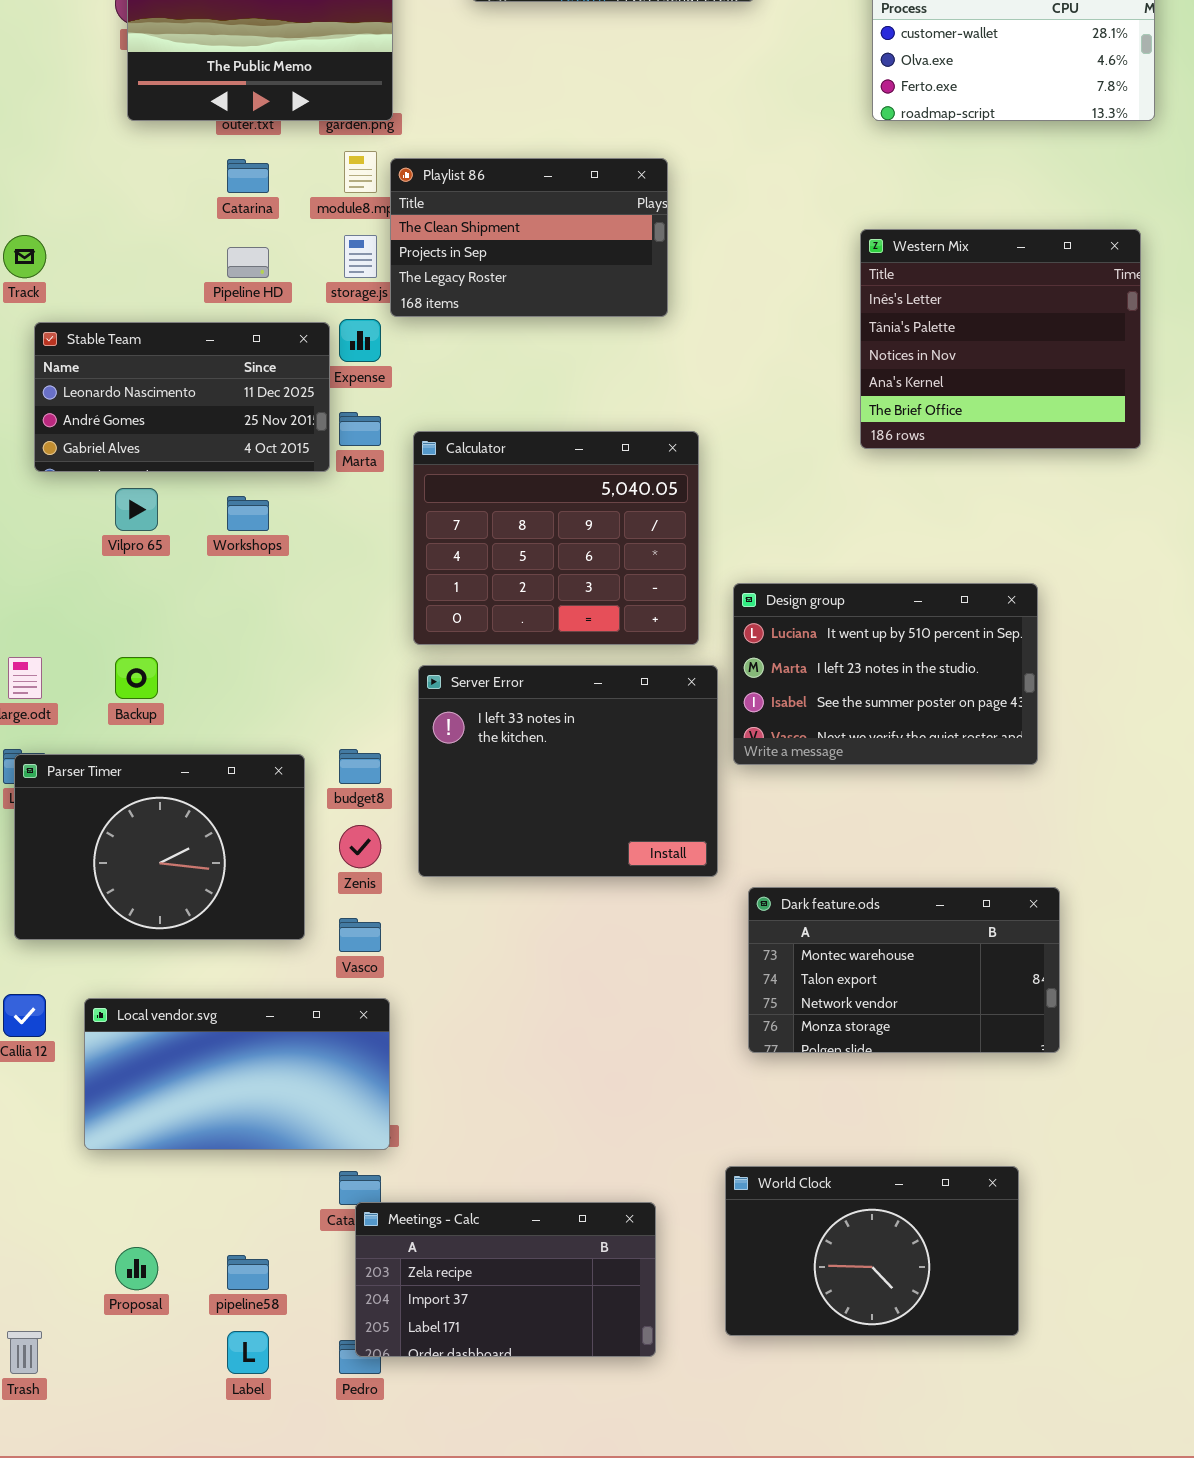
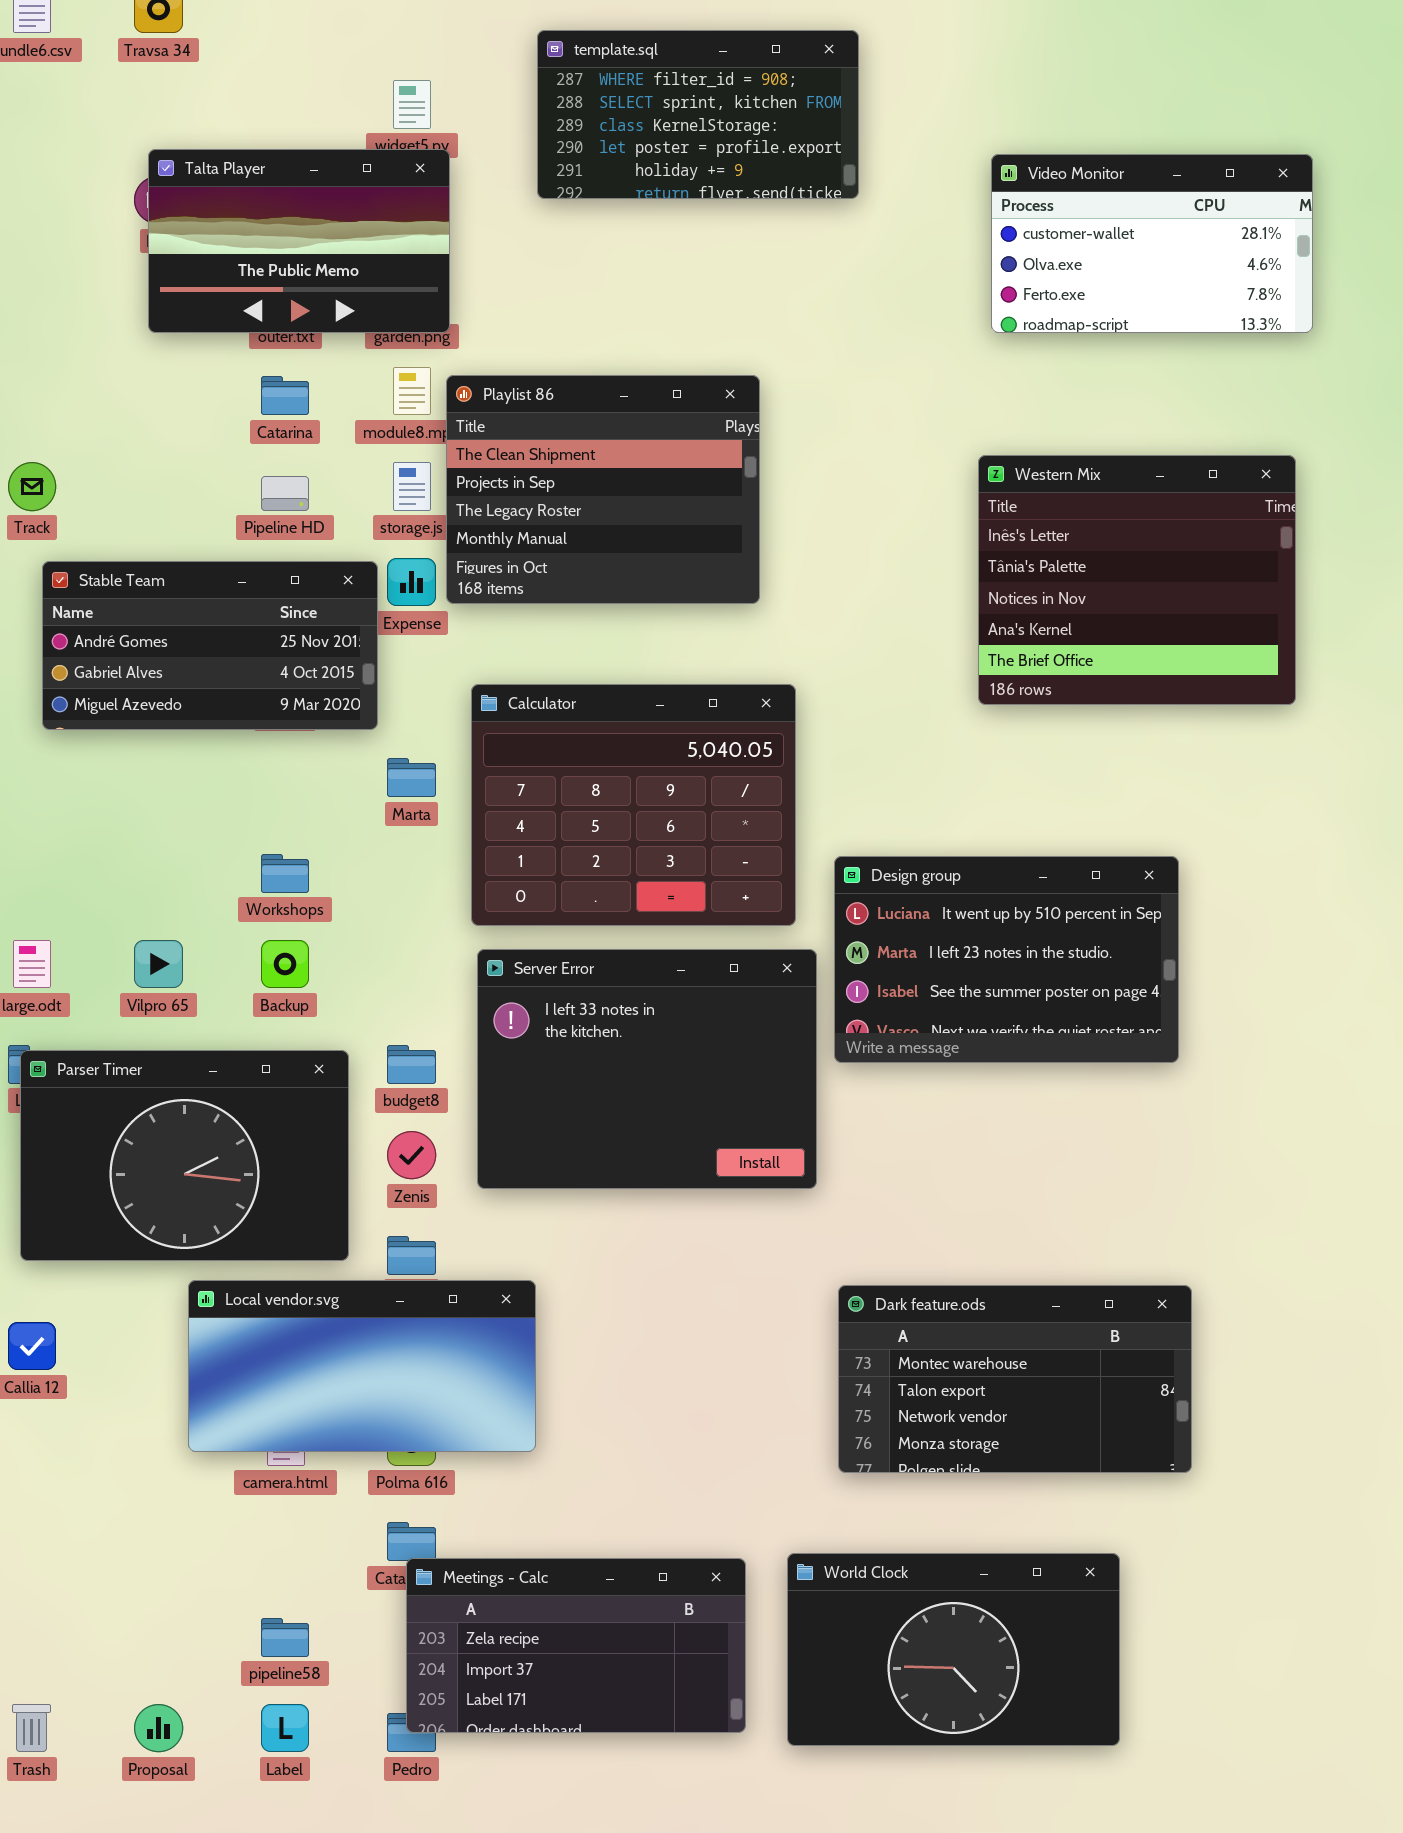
Playlist 86: [390,158,668,317] -> [446,375,760,604], resized
Stable Team: [34,322,330,472] -> [42,561,378,730], scrolled down 1 row
Marta: [339,412,381,446] -> [387,758,436,797], moved
Vilpro 65: [115,488,158,531] -> [134,940,183,988], moved
Workshops: [227,496,269,531] -> [261,854,309,893], moved
Backup: [115,657,158,699] -> [261,940,309,988], moved
Dark feature.ods: [748,887,1060,1053] -> [838,1285,1192,1473], moved
Local vendor.svg: [84,998,390,1150] -> [188,1280,536,1452], moved
World Clock: [725,1166,1019,1336] -> [787,1553,1120,1746], moved
Proposal: [115,1247,158,1290] -> [134,1704,183,1752], moved

